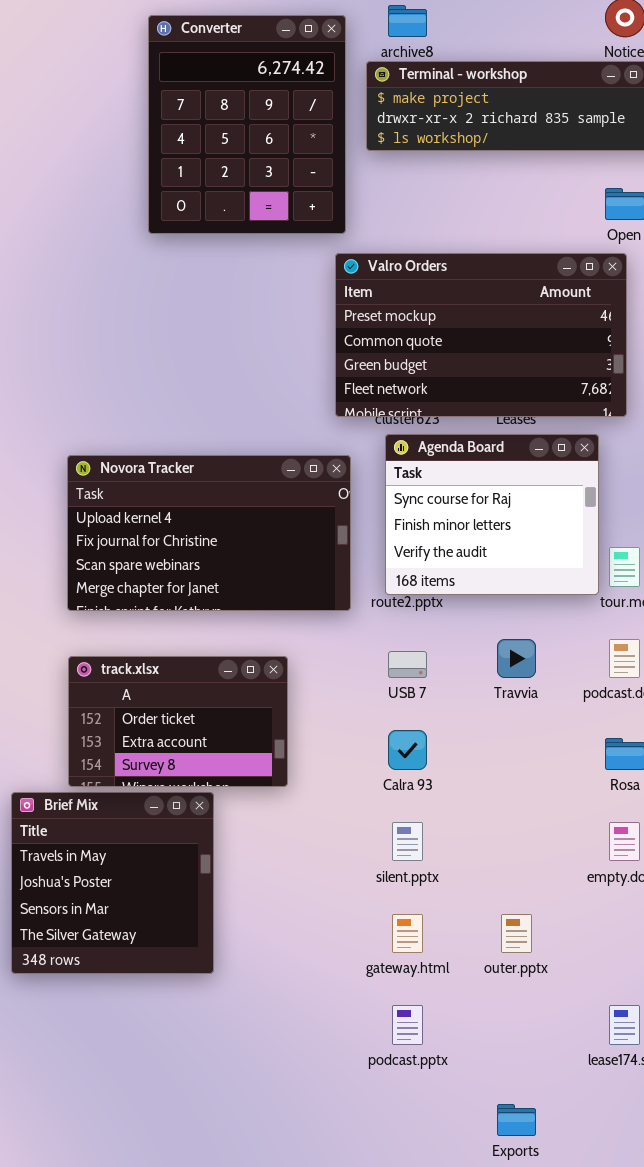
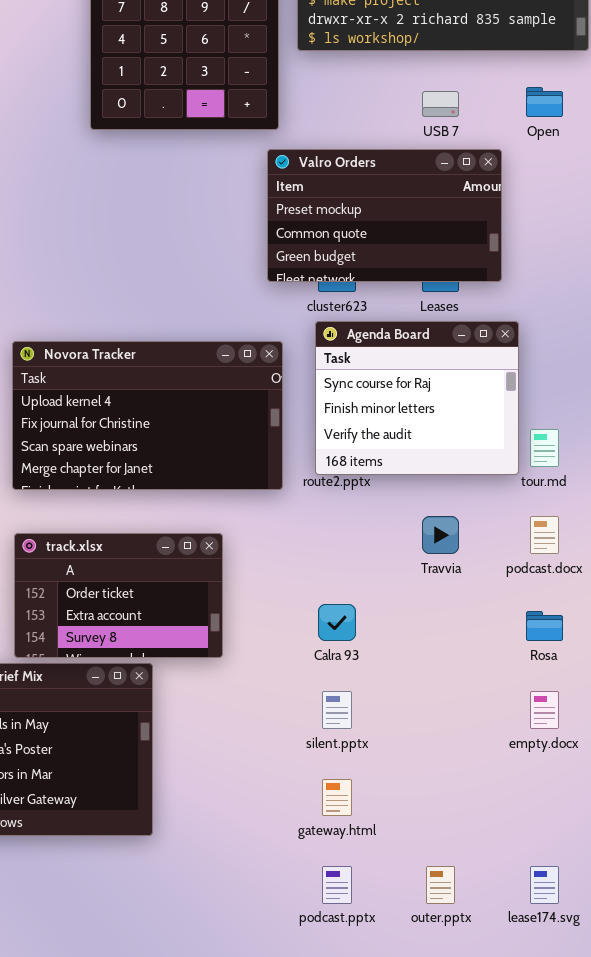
Valro Orders: [335,253,627,417] -> [267,149,502,282], resized
USB 7: [388,651,427,678] -> [422,91,459,117], moved
outer.pptx: [501,914,532,953] -> [426,866,455,904], moved

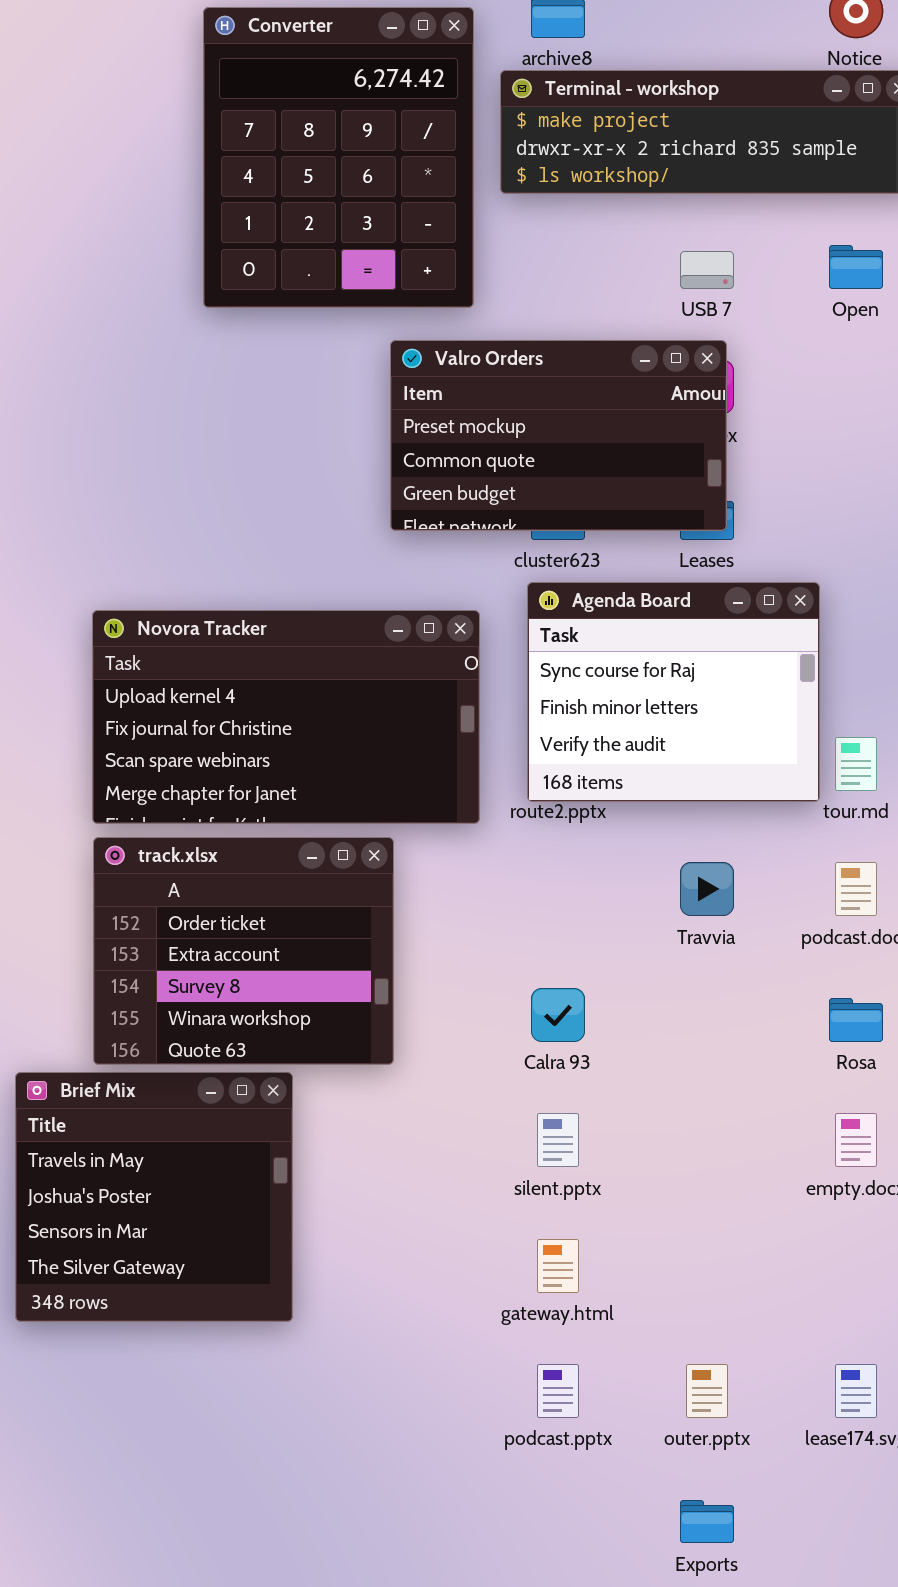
Valro Orders: [267,149,502,282] -> [390,340,727,531], moved
track.xlsx: [14,533,223,658] -> [93,837,394,1065], resized

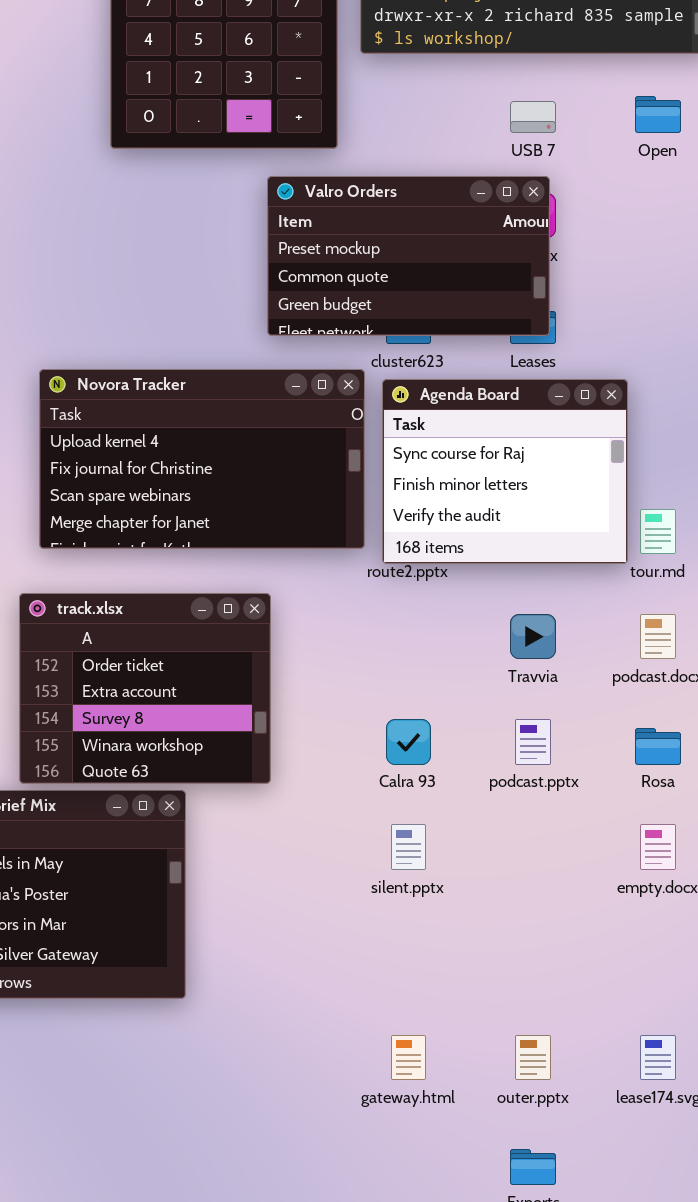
Novora Tracker: [92,610,480,824] -> [39,369,365,549], moved
gateway.html: [537,1239,579,1293] -> [391,1035,426,1080], moved
podcast.pptx: [537,1364,579,1418] -> [515,719,551,765], moved

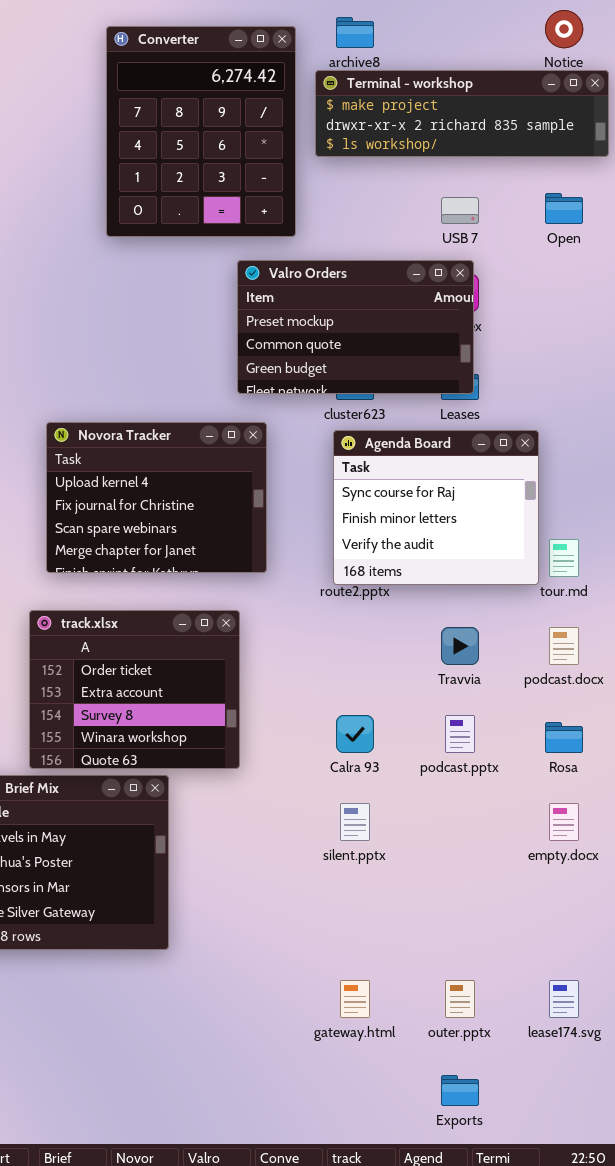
Novora Tracker: [39,369,365,549] -> [46,422,267,573], resized

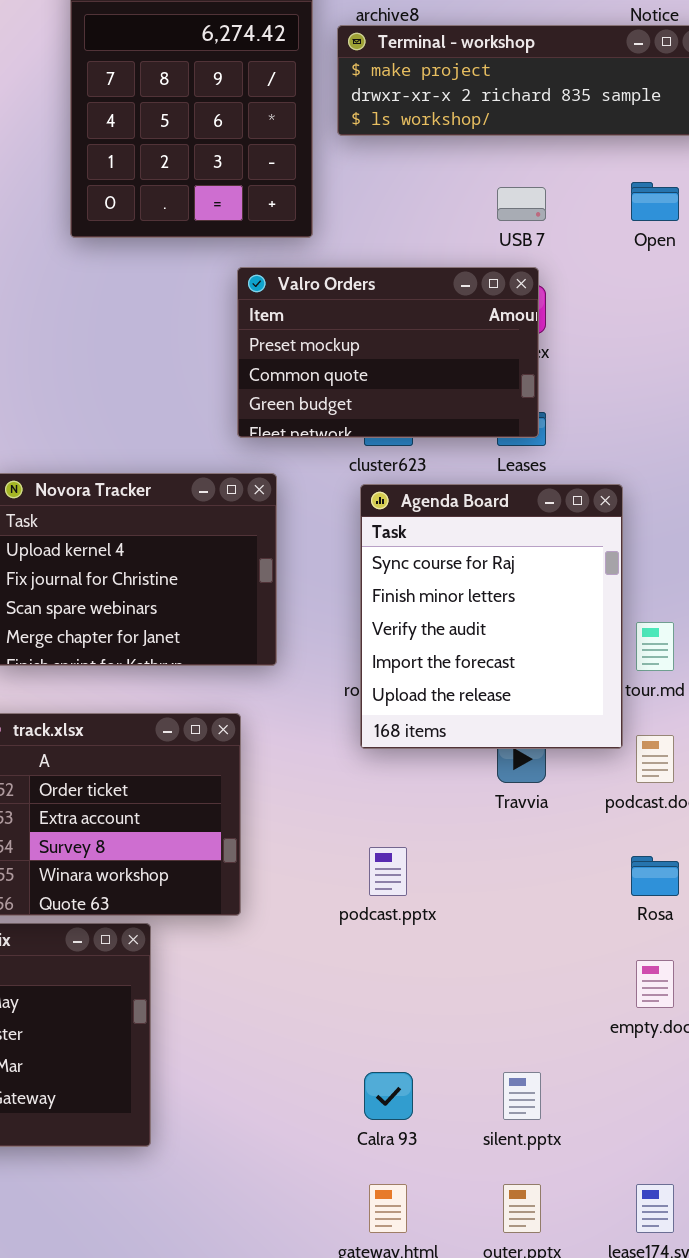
Agenda Board: [333,430,539,585] -> [360,484,623,749], resized
Calra 93: [336,715,374,753] -> [364,1072,413,1120], moved
podcast.pptx: [445,715,475,753] -> [369,847,407,896], moved
silent.pptx: [340,803,370,841] -> [503,1072,541,1120], moved

